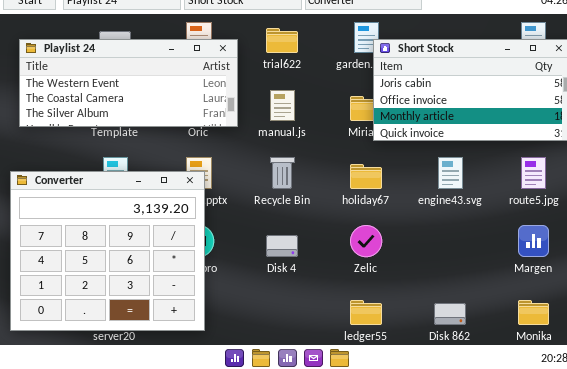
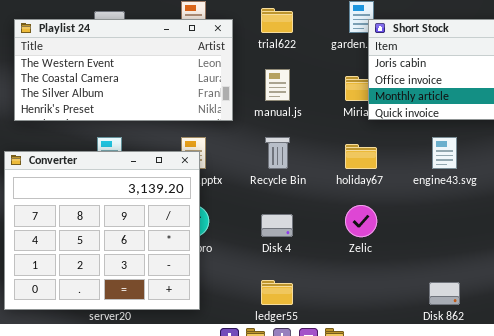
Playlist 24: [19,39,238,127] -> [14,19,233,121], resized
ledger55: [350,300,382,325] -> [261,280,293,305], moved

